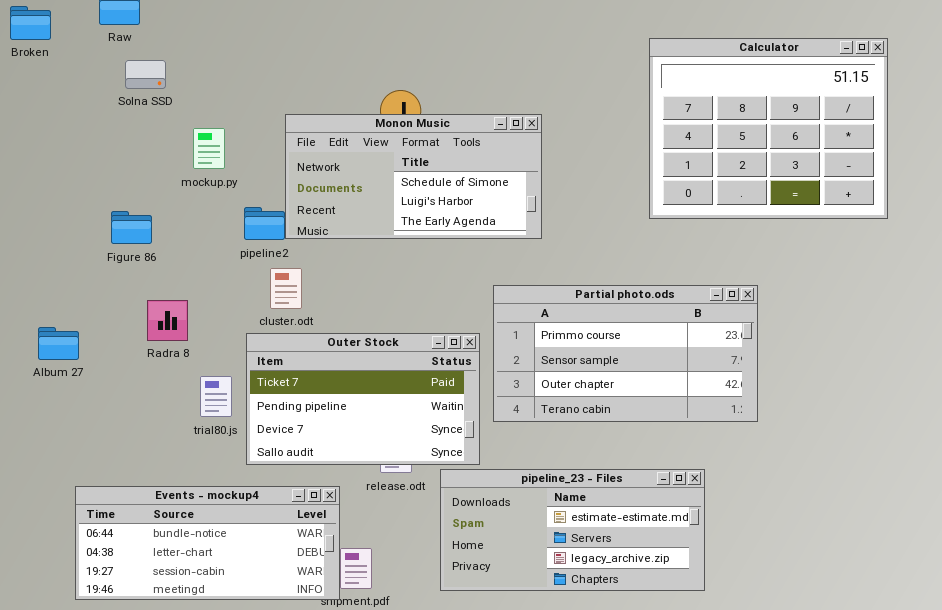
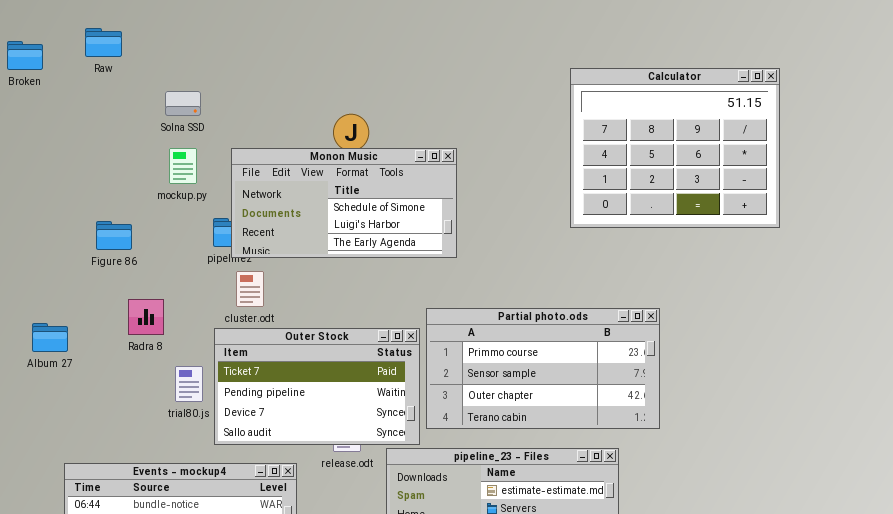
Solna SSD: [125,60,166,89] -> [165,91,201,116], moved
Monon Music: [285,114,542,239] -> [231,148,457,258], moved
Partial photo.ods: [493,285,758,422] -> [426,308,660,429], moved

